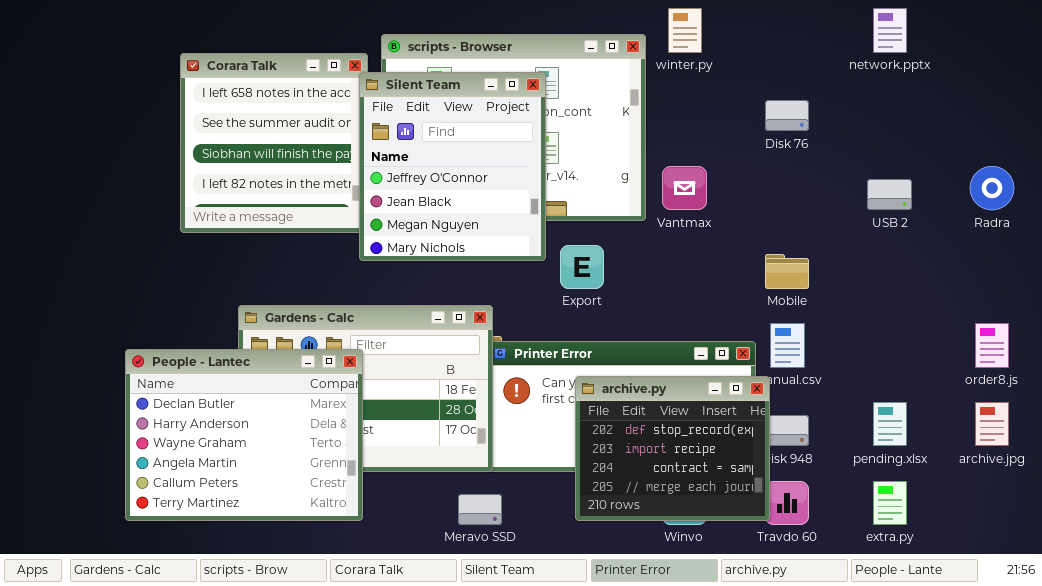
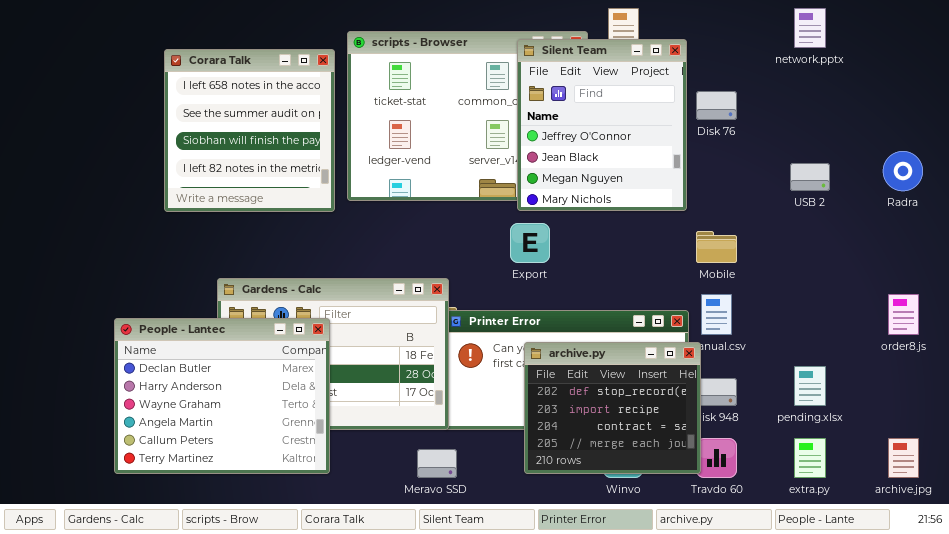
Silent Team: [359,72,546,261] -> [517,39,687,211], moved
archive.jpg: [975,402,1009,446] -> [888,438,919,478], moved

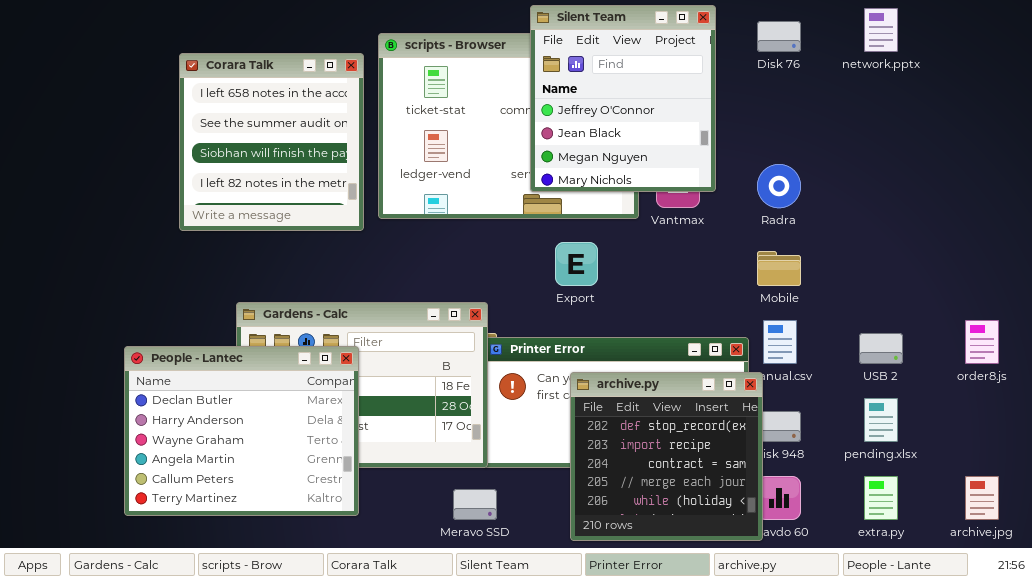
Silent Team: [517,39,687,211] -> [530,5,716,192], moved
Disk 76: [696,91,737,120] -> [757,21,801,52], moved
Radra: [883,151,923,191] -> [757,164,801,208], moved
USB 2: [790,163,830,191] -> [859,333,903,364], moved
archive.py: [524,342,701,474] -> [570,372,763,541], resized

